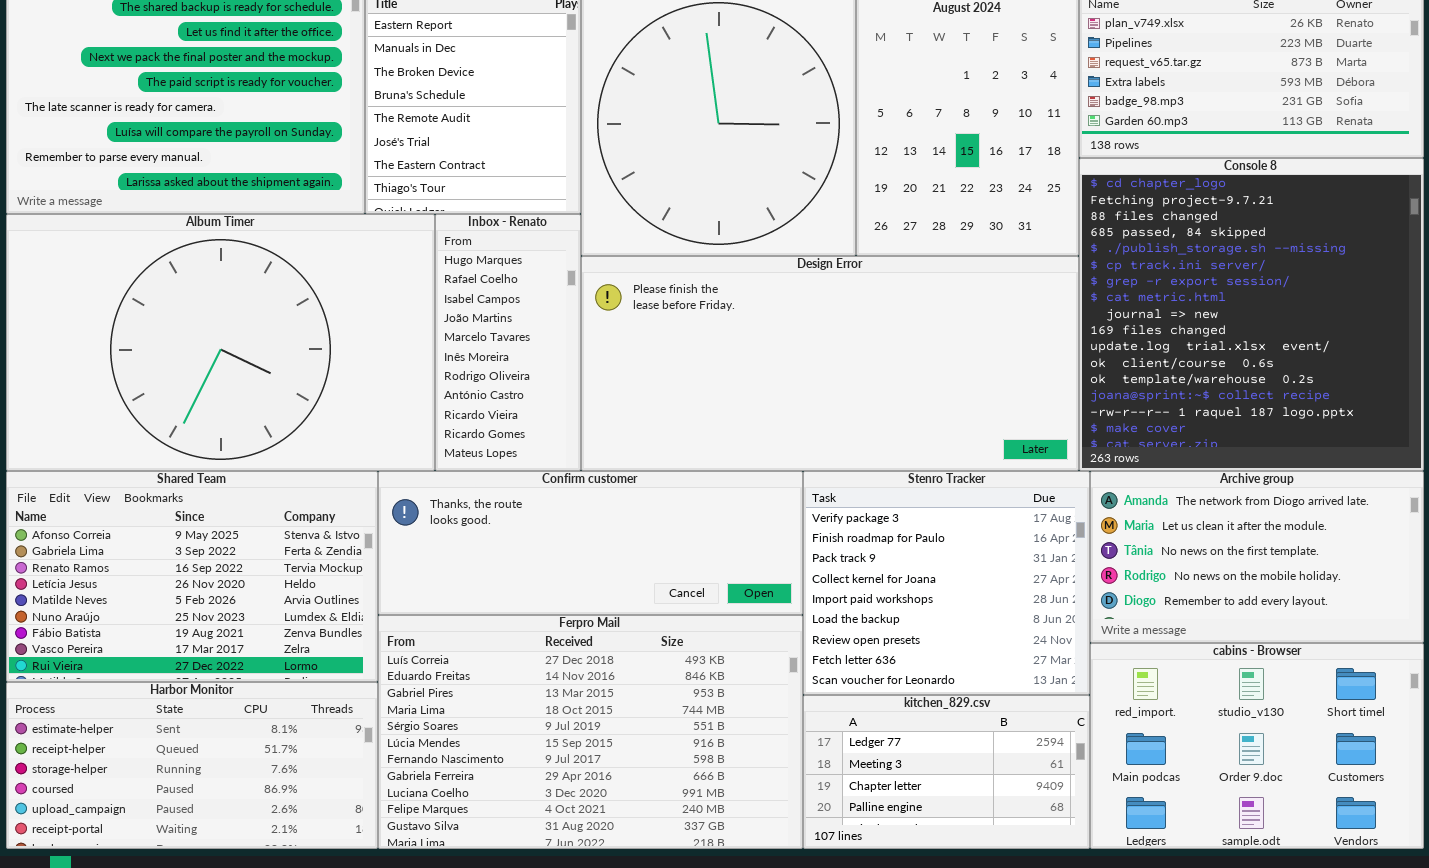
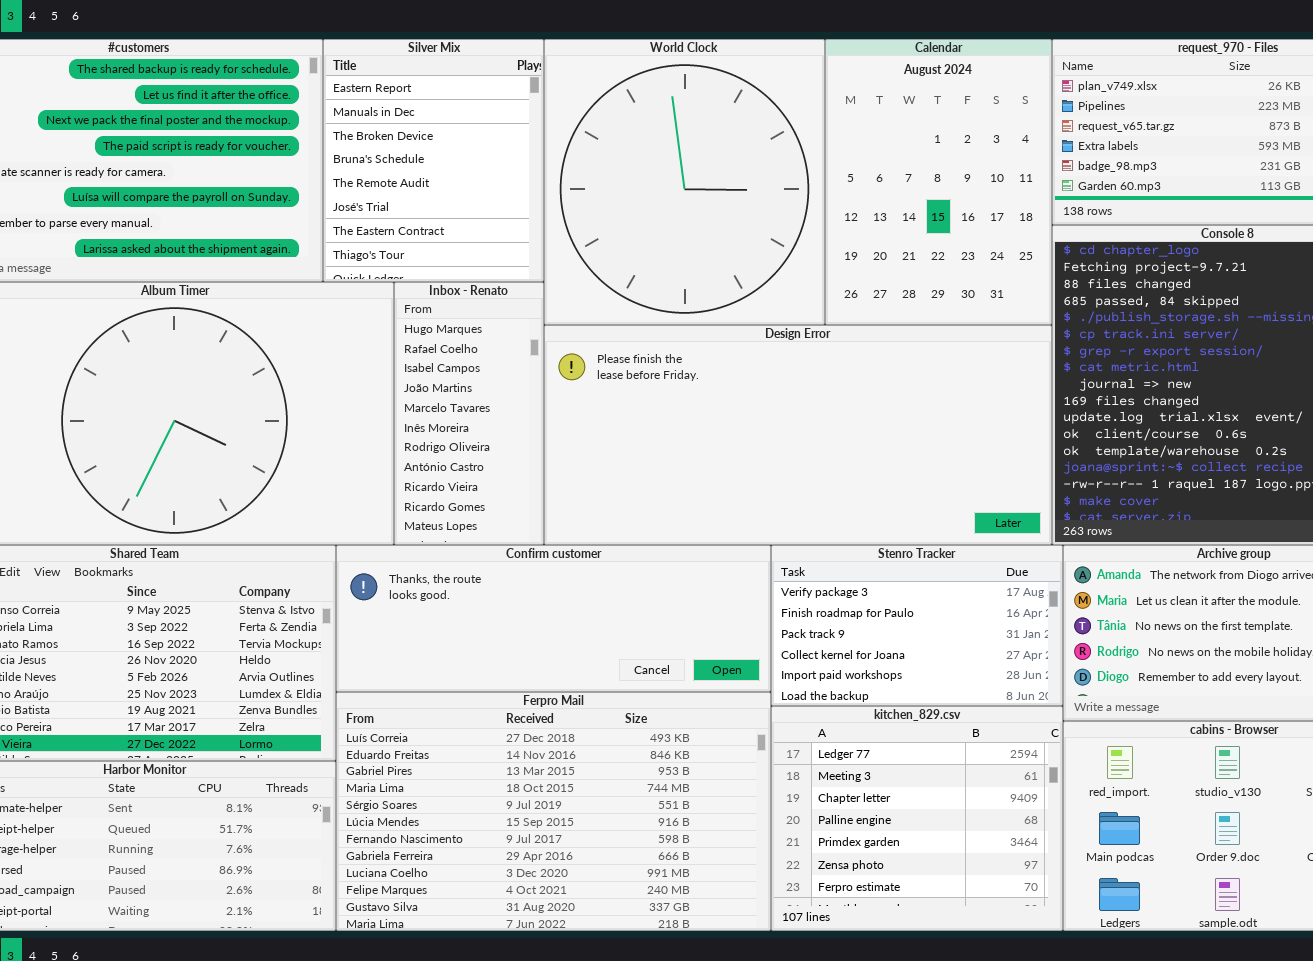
Stenro Tracker: [803,471,1090,695] -> [771,545,1063,706], resized
kitchen_829.csv: [803,695,1090,849] -> [771,706,1063,931], resized

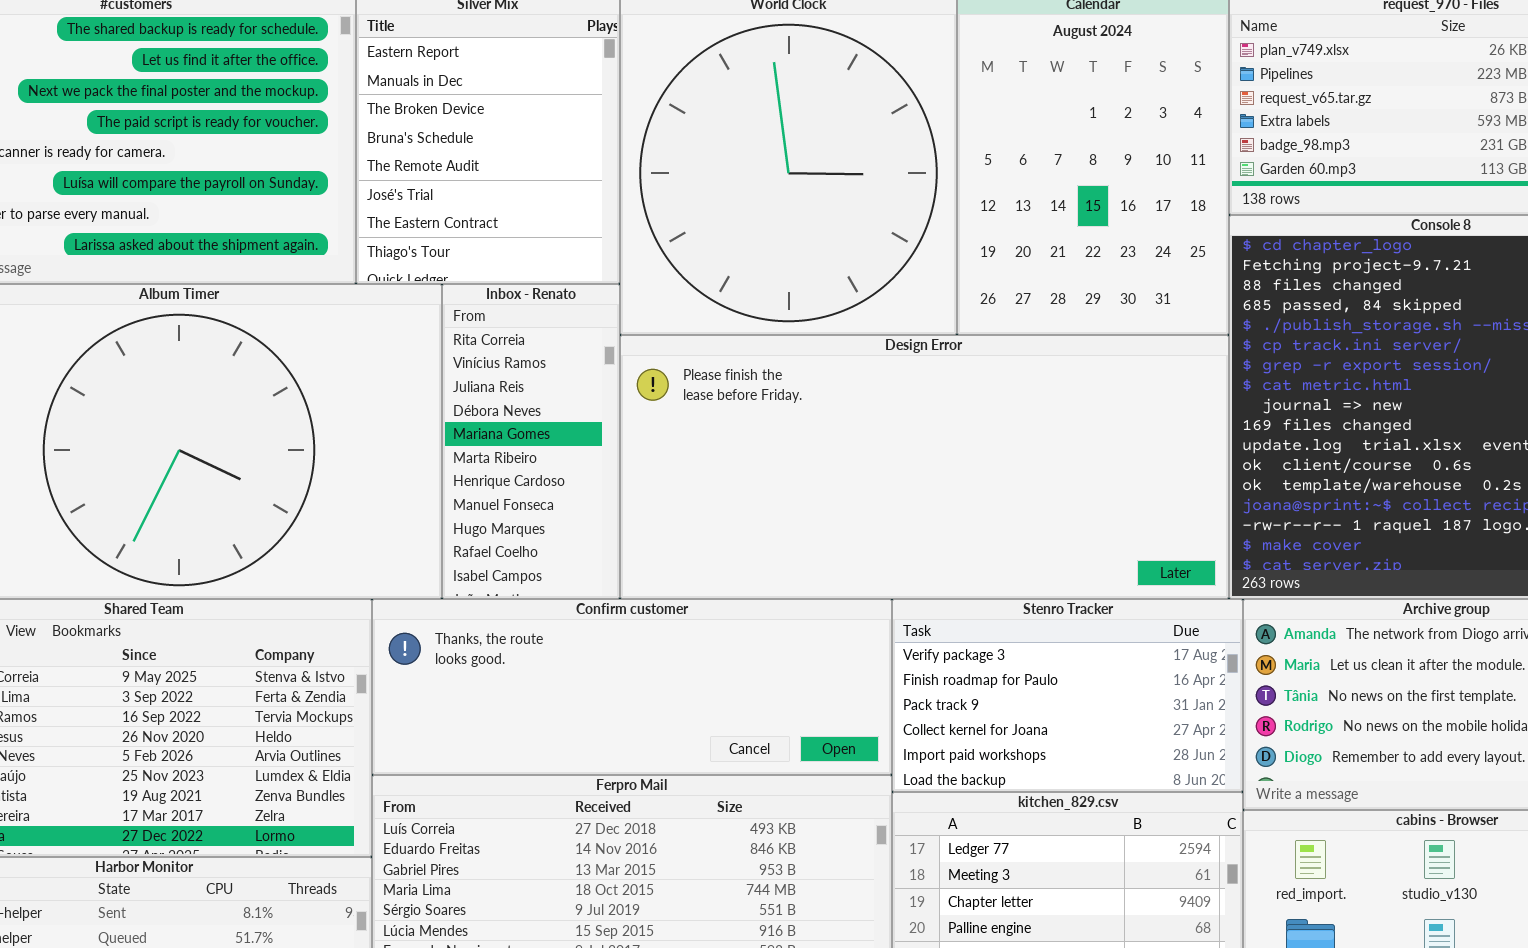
Inbox - Renato: [394,282,544,545] -> [442,284,620,599], scrolled up 8 rows

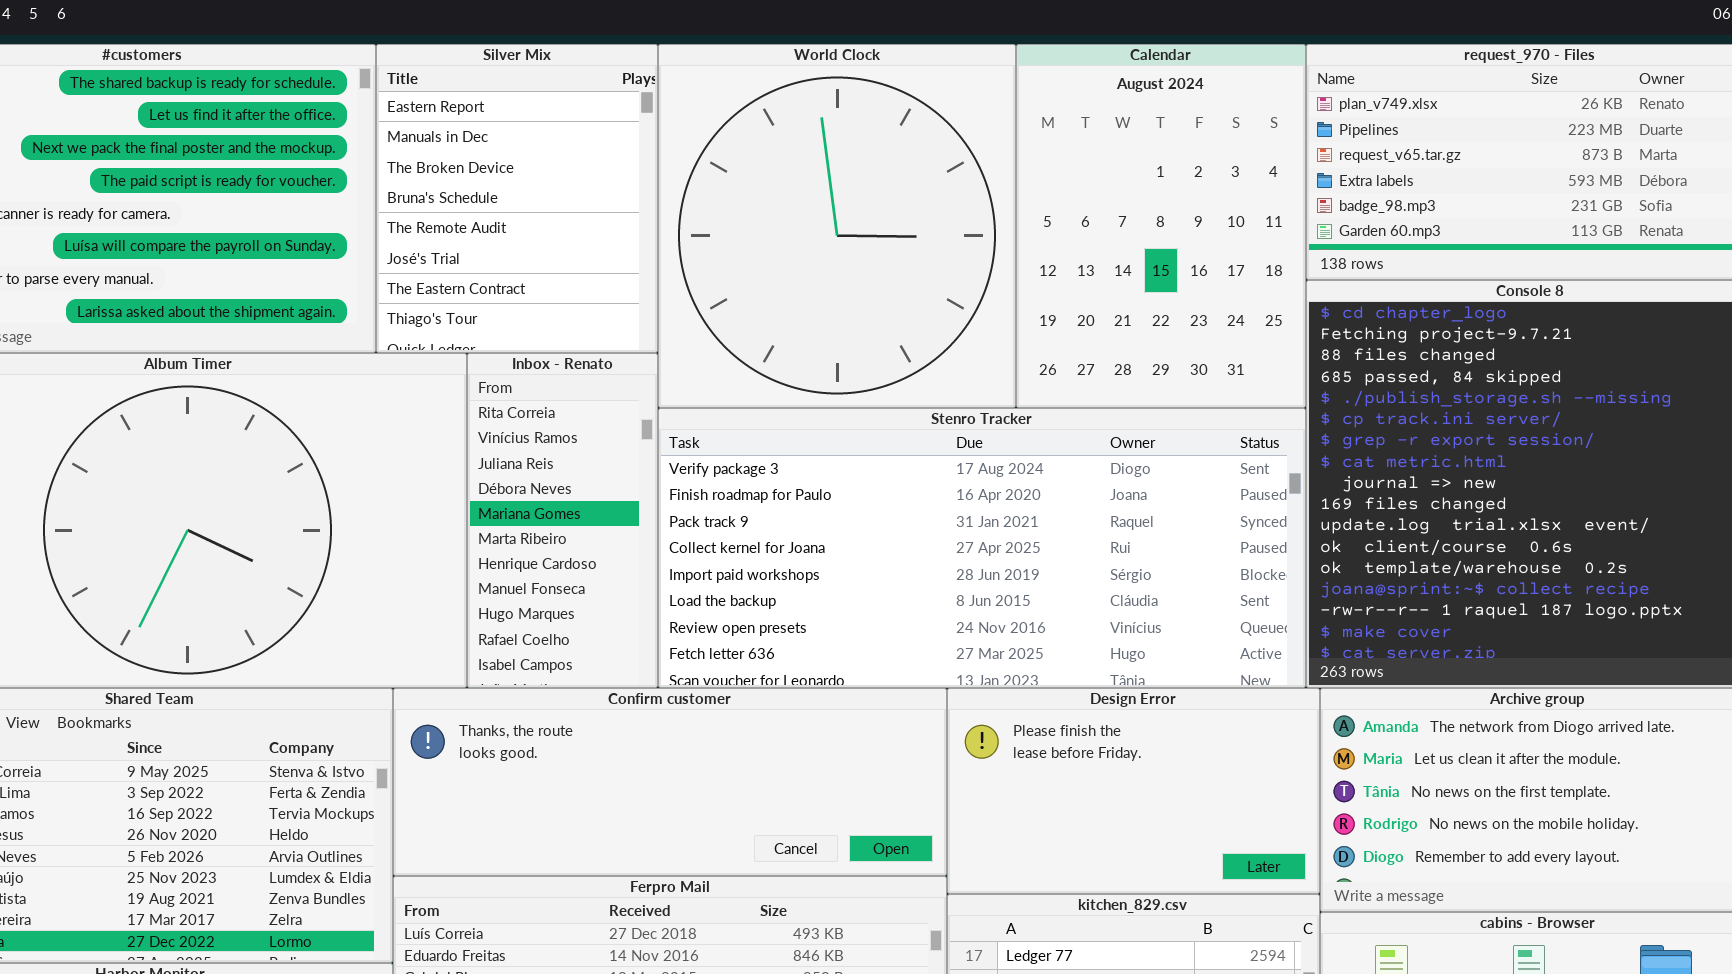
Design Error: [620,335,1229,599] -> [947,688,1320,894], moved, resized
Stenro Tracker: [892,599,1243,792] -> [658,408,1306,688], moved, resized

